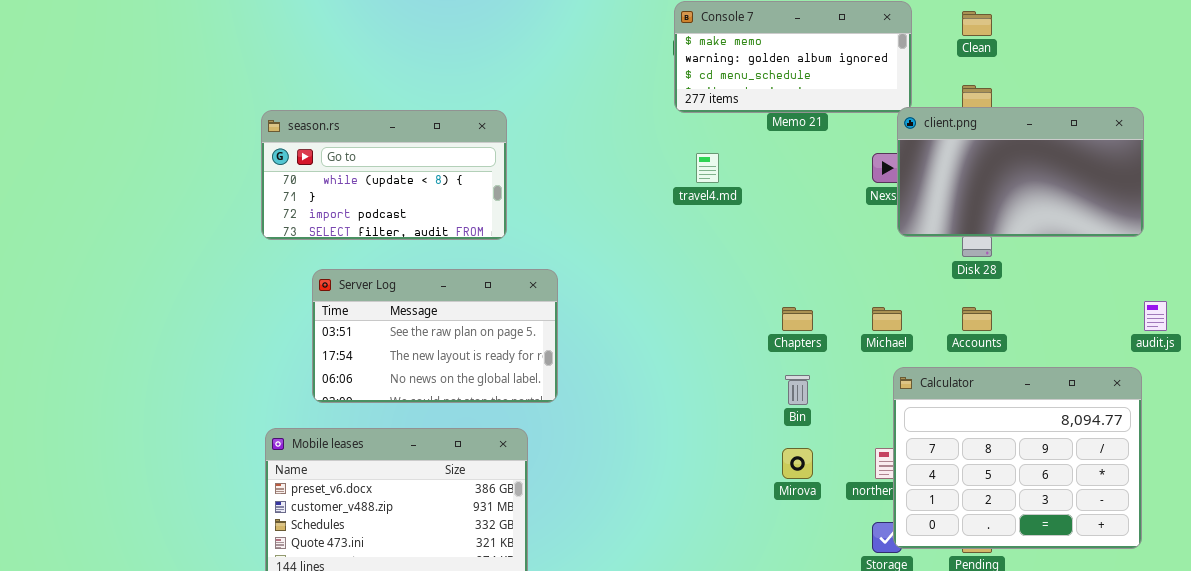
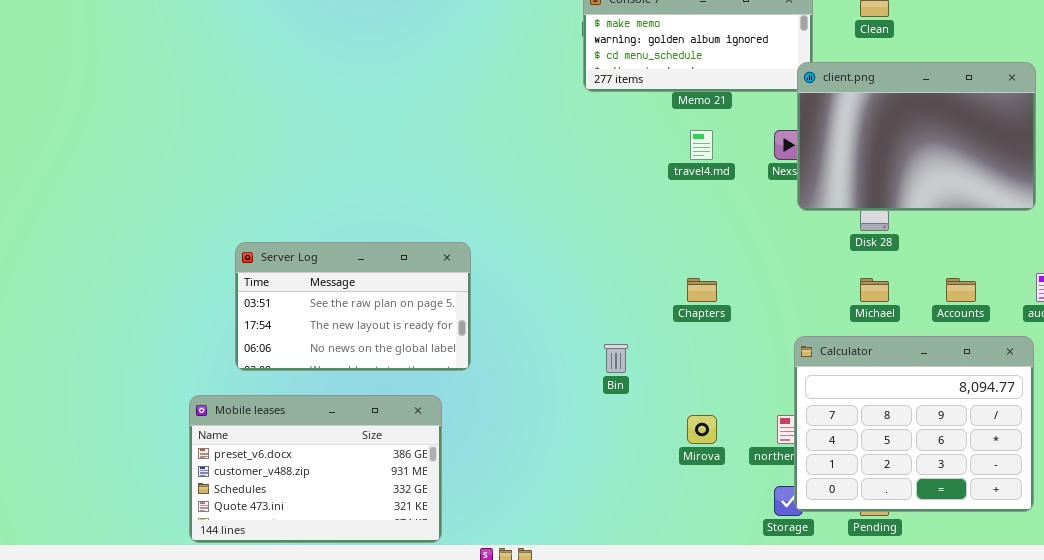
client.png: [897,107,1144,237] -> [797,62,1036,211], resized
season.rs: [261,110,507,240] -> none, closed
travel4.md: [696,153,719,183] -> [690,130,713,160], moved
Michael: [872,307,902,331] -> [860,278,889,302], moved
Accounts: [962,307,992,331] -> [946,278,976,302], moved
Bin: [785,375,810,405] -> [604,344,628,373], moved

